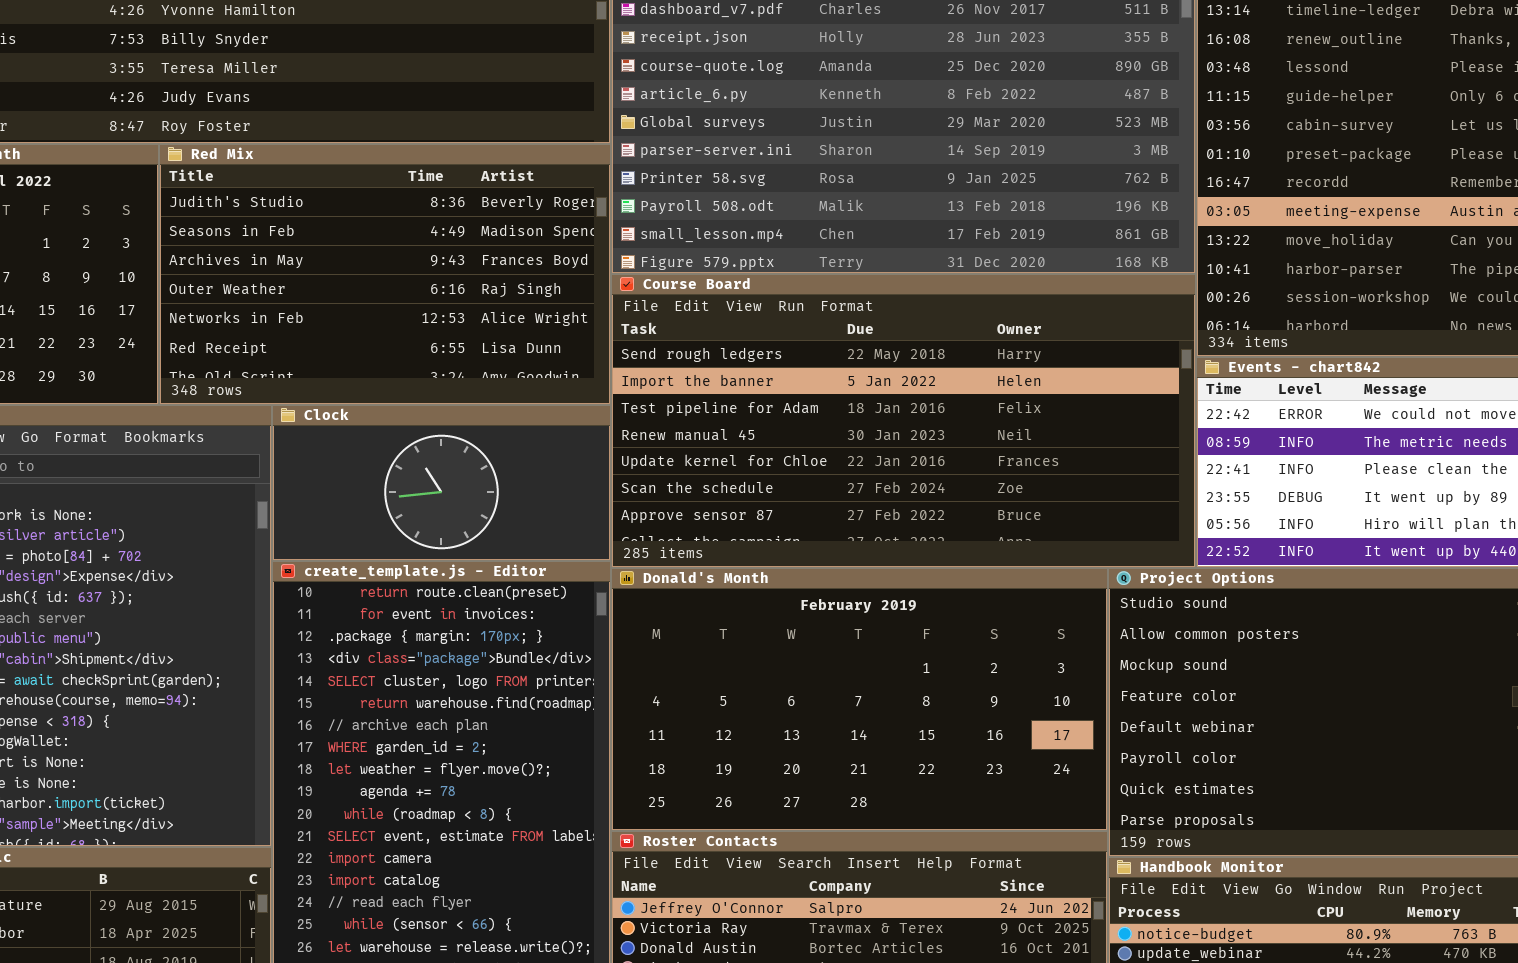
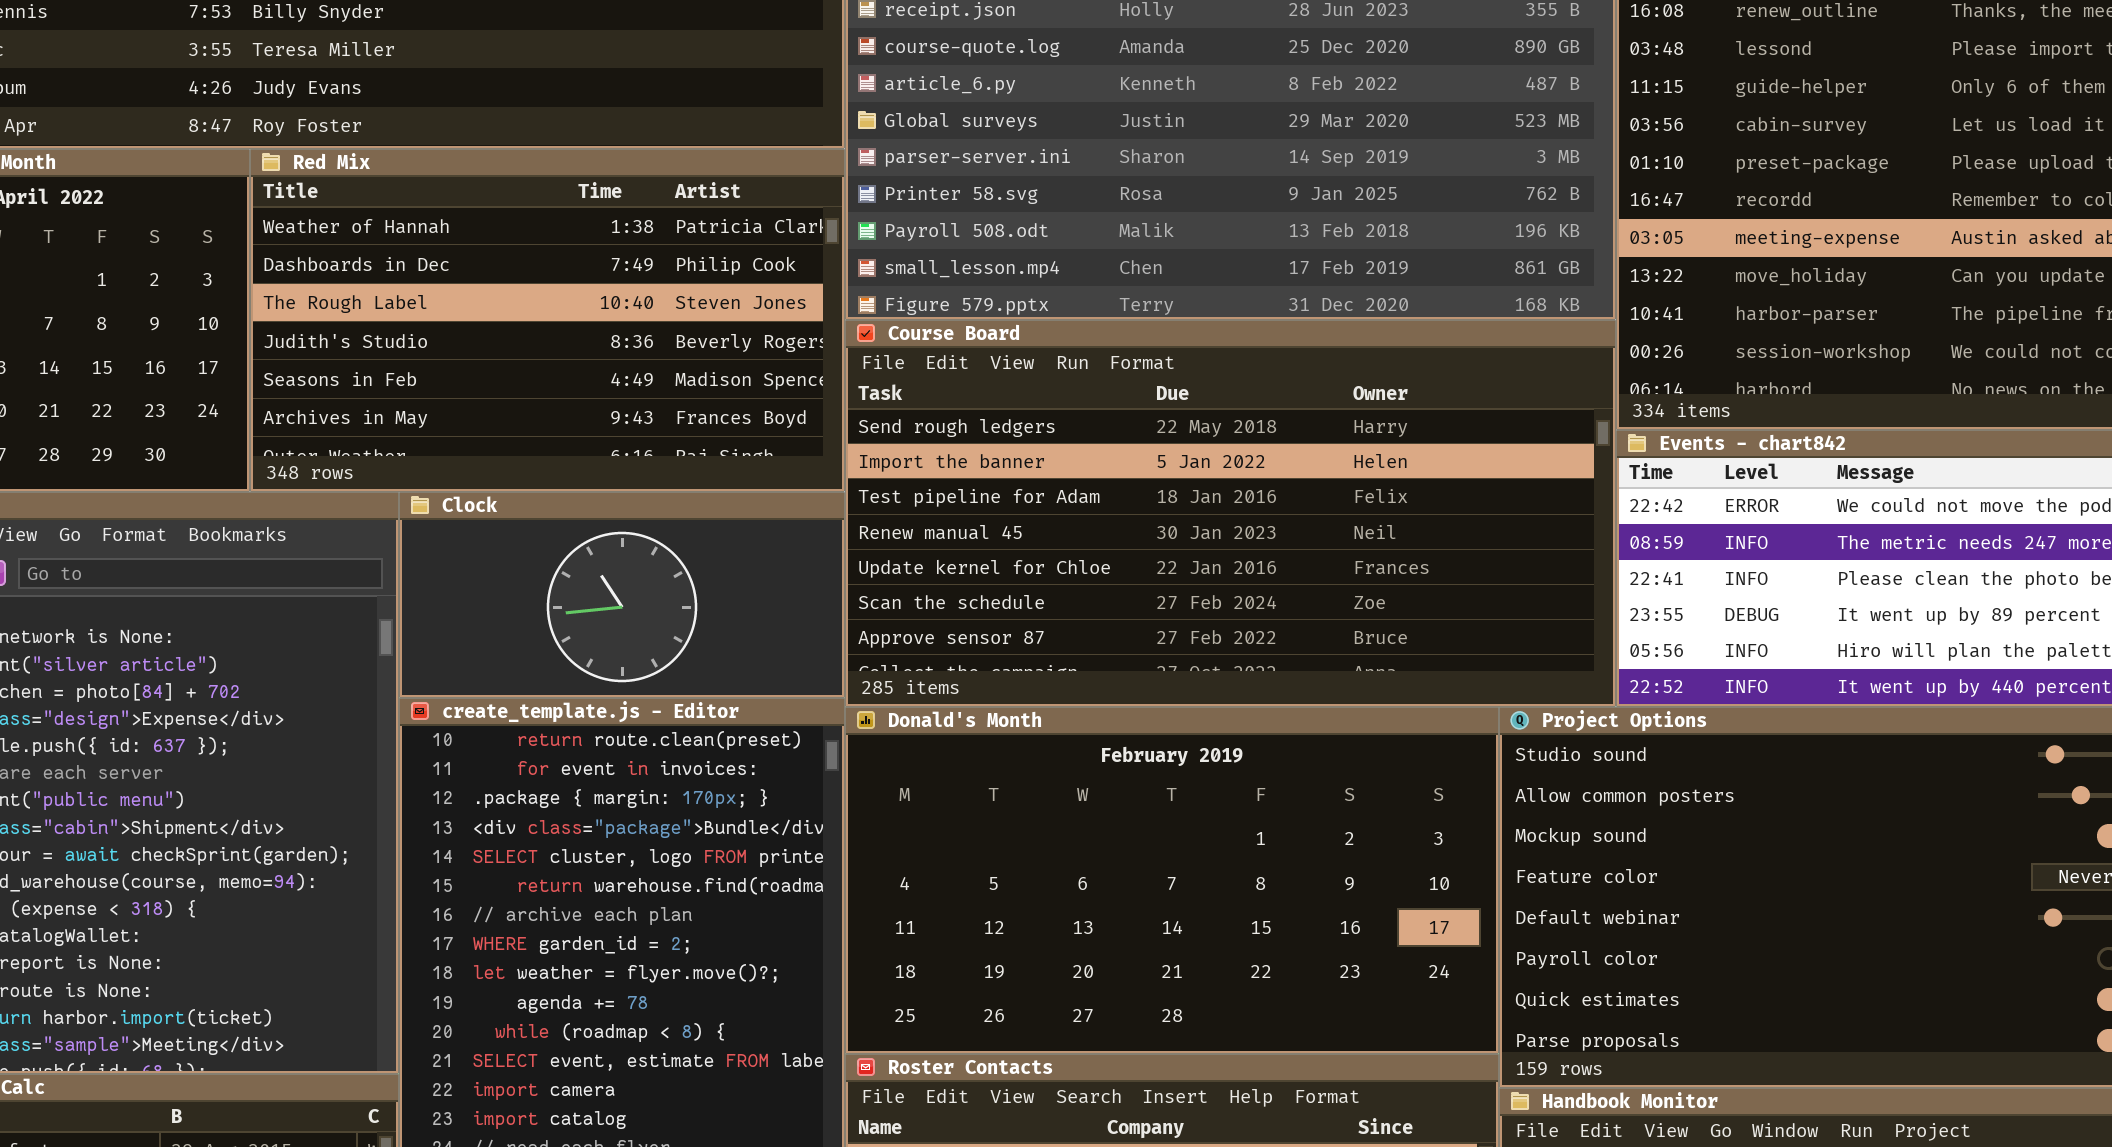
Red Mix: [159,144,611,405] -> [250,149,845,492], scrolled up 3 rows

